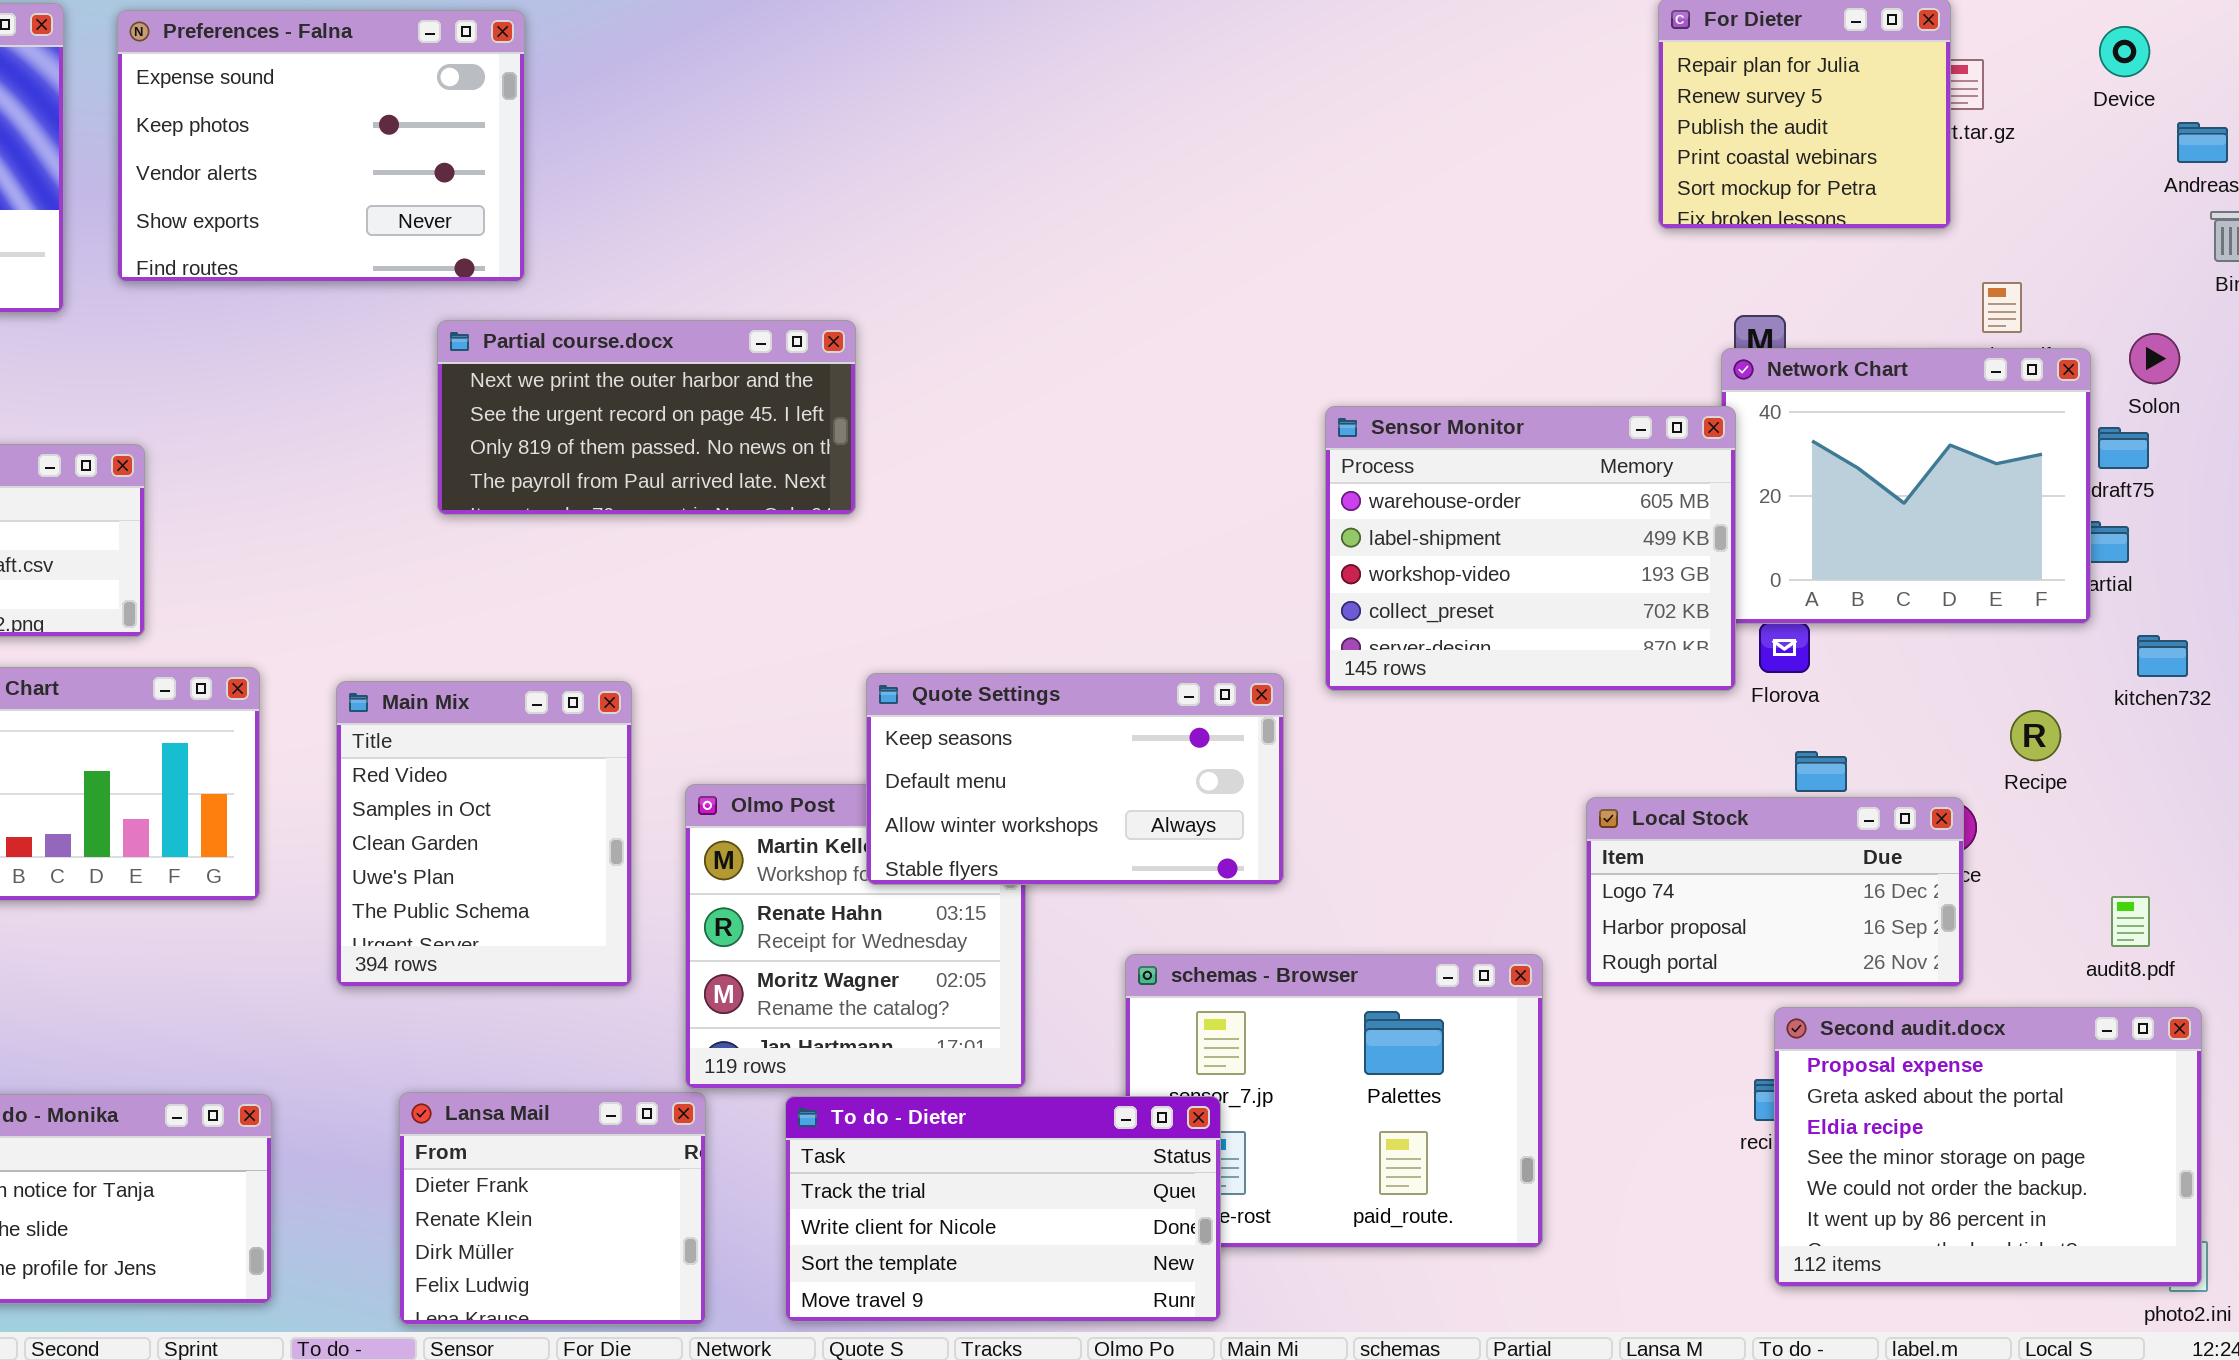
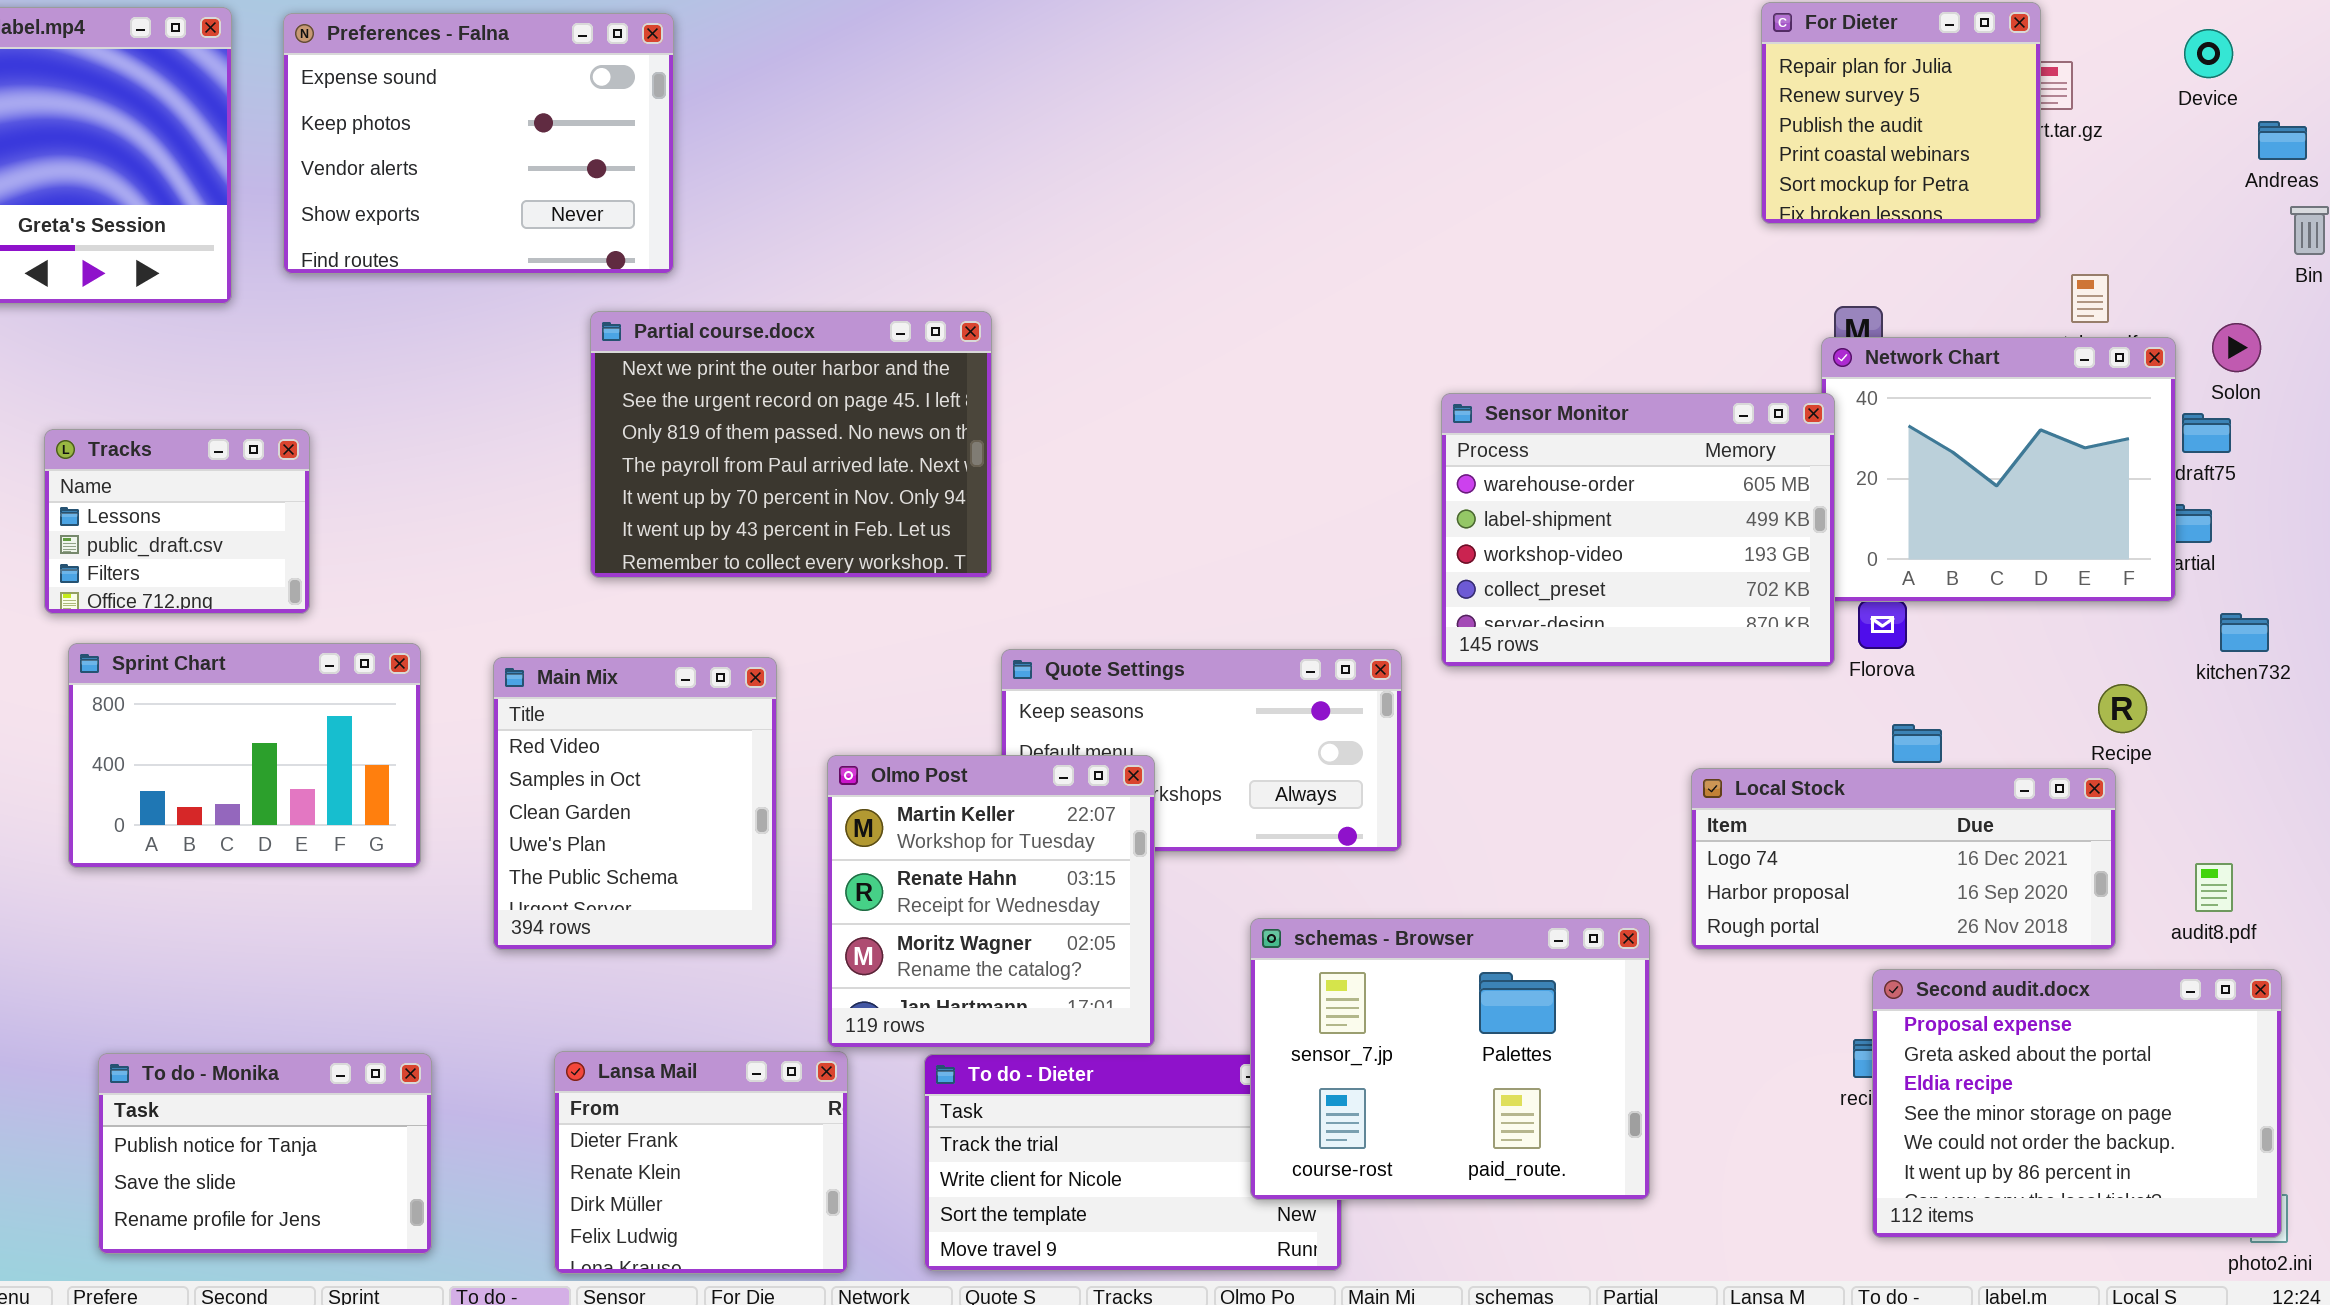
Partial course.docx: [437,320,856,515] -> [590,311,992,578], resized
Olmo Post: [685,784,1026,1089] -> [827,755,1155,1048], raised
Local Stock: [1586,797,1964,987] -> [1691,768,2116,950], resized
schemas - Browser: [1125,954,1543,1248] -> [1250,918,1650,1200], raised

